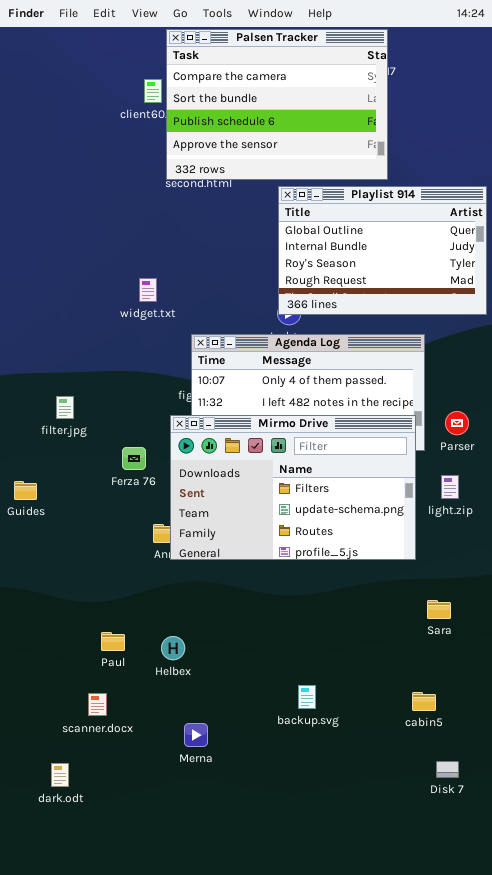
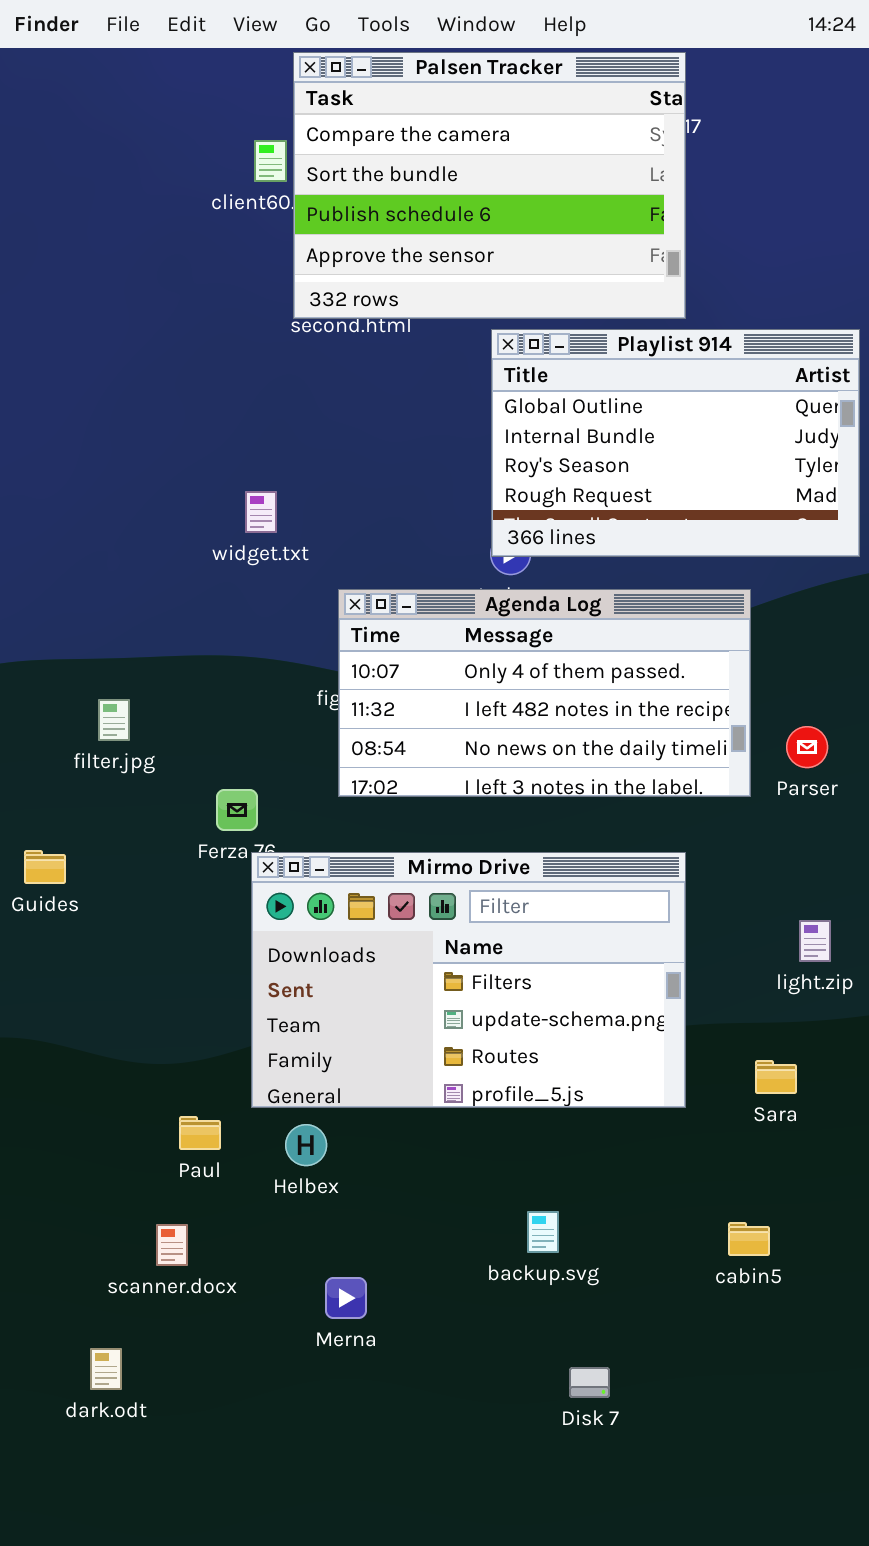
Mirmo Drive: [170,415,416,560] -> [251,852,686,1108], moved
light.zip: [441,475,459,499] -> [799,920,831,962], moved
Disk 7: [436,761,459,778] -> [569,1367,610,1398], moved

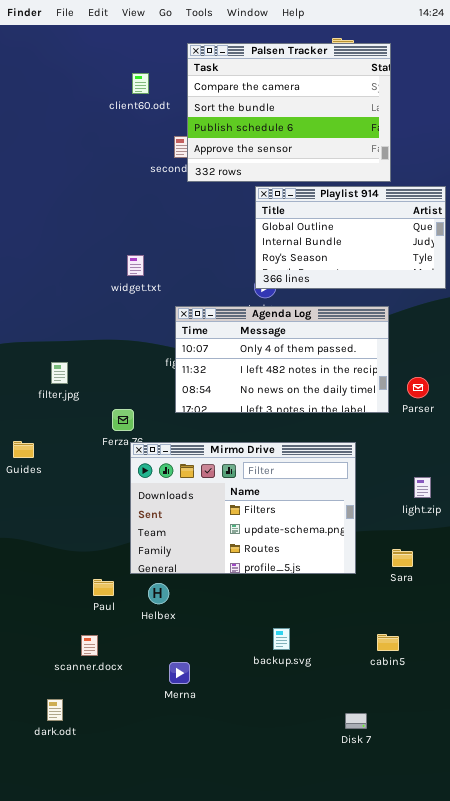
Palsen Tracker: [293,52,686,319] -> [187,43,391,182], moved
Playlist 914: [491,329,860,557] -> [255,186,446,289], resized
Disk 7: [569,1367,610,1398] -> [345,713,367,729], moved

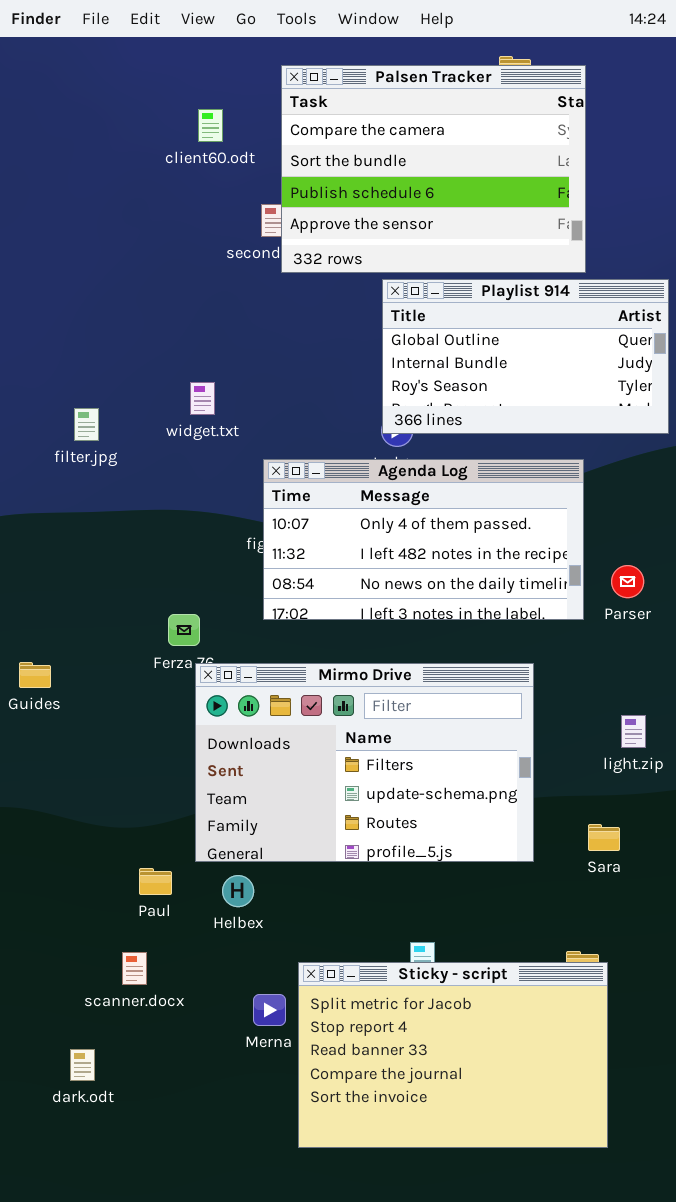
filter.jpg: [51,362,68,384] -> [74,408,99,441], moved
Sticky - script: none -> [298,962,608,1148], opened

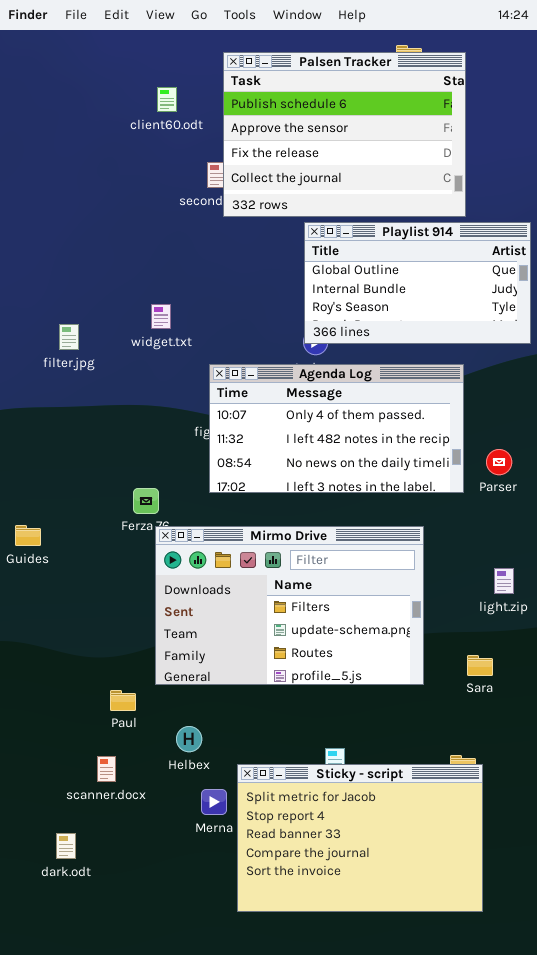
Palsen Tracker: [281,65,586,273] -> [223,52,466,217], scrolled down 2 rows
Helbex: [222,875,254,907] -> [176,726,202,752], moved

